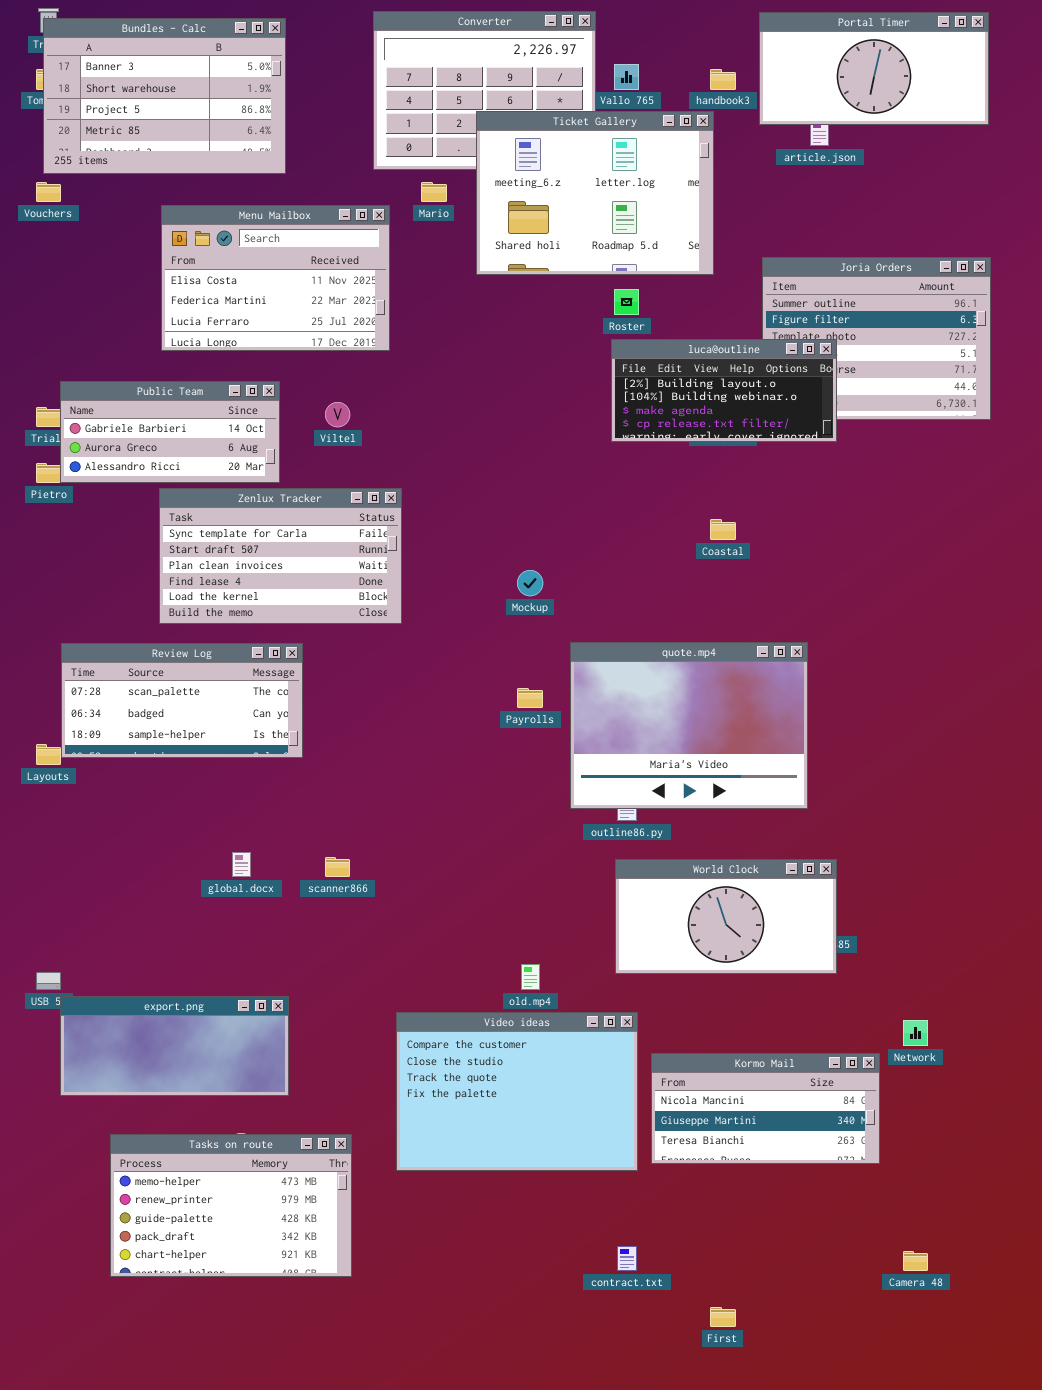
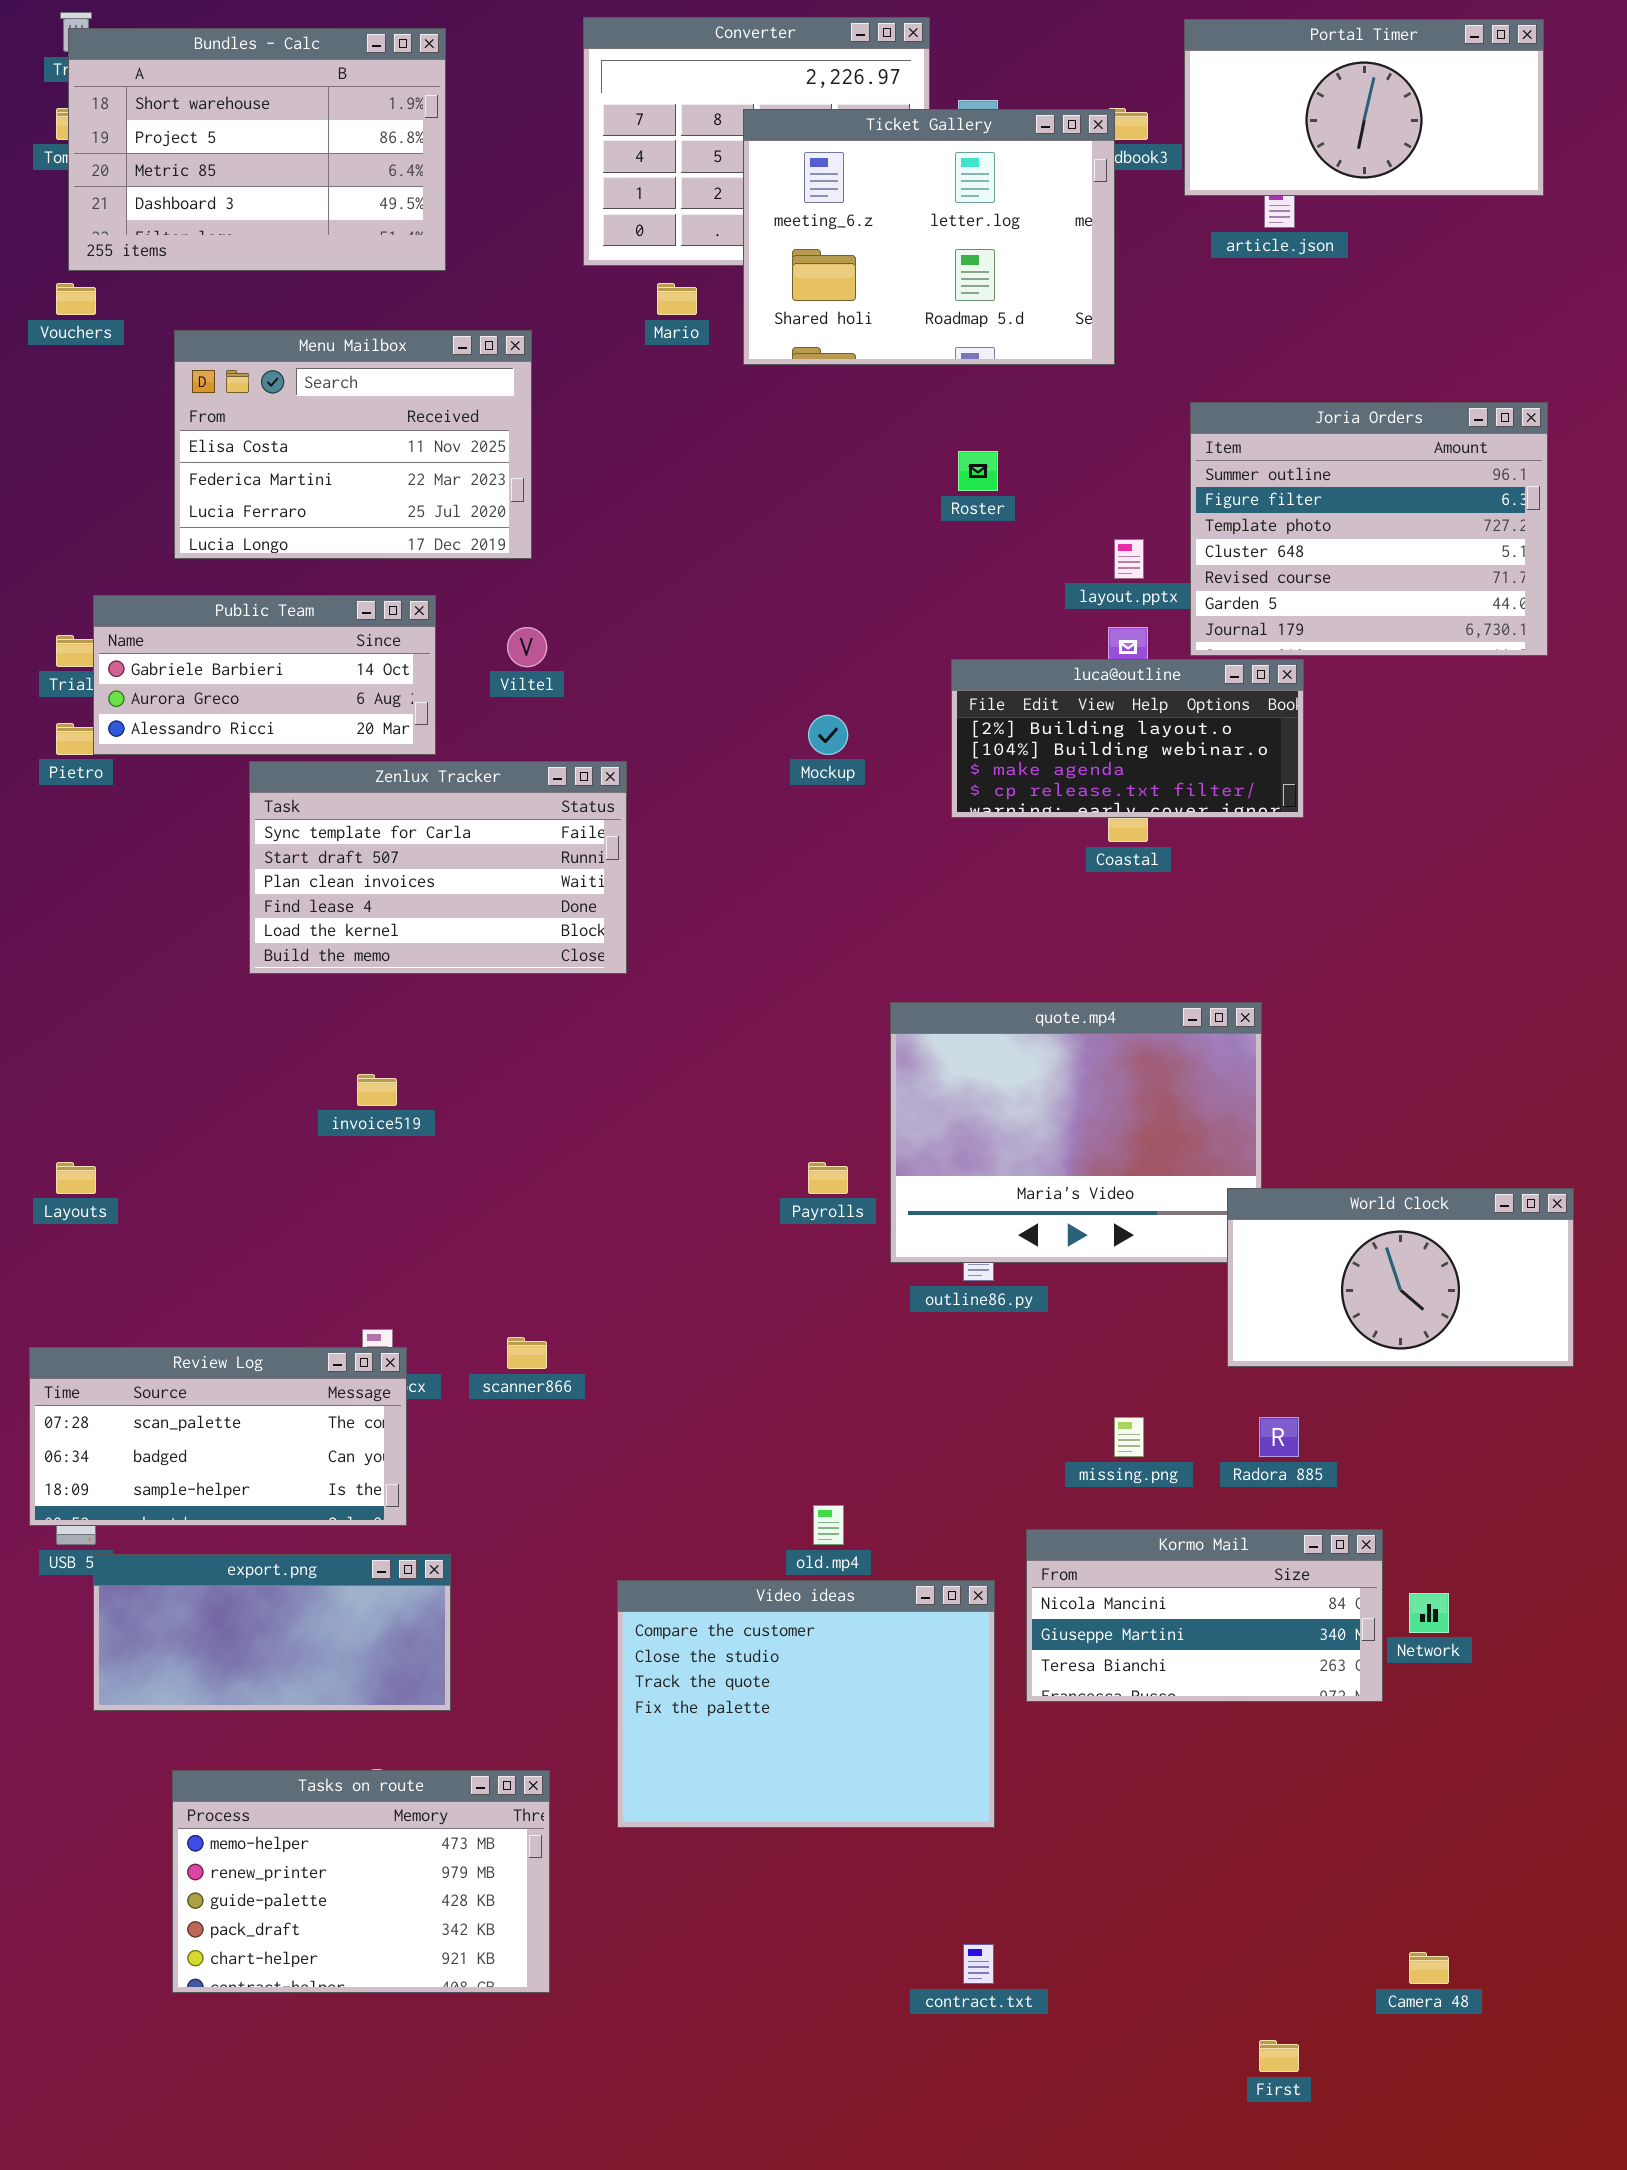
Bundles - Calc: [43,18,286,174] -> [68,28,446,271], scrolled down 1 row
Ticket Gallery: [476,111,714,275] -> [743,109,1115,365], moved
Menu Mailbox: [161,205,390,351] -> [174,330,532,559], moved
luca@outline: [611,339,837,442] -> [951,659,1304,818], moved
Mockup: [517,570,543,596] -> [808,715,848,755], moved
Review Log: [61,643,303,758] -> [29,1347,407,1526], moved
Payrolls: [517,688,543,708] -> [808,1162,848,1194], moved
World Clock: [615,859,837,974] -> [1227,1188,1574,1367], moved
Kormo Mail: [651,1053,880,1164] -> [1026,1529,1383,1702], moved
First: [710,1307,736,1327] -> [1259,2040,1299,2072], moved

